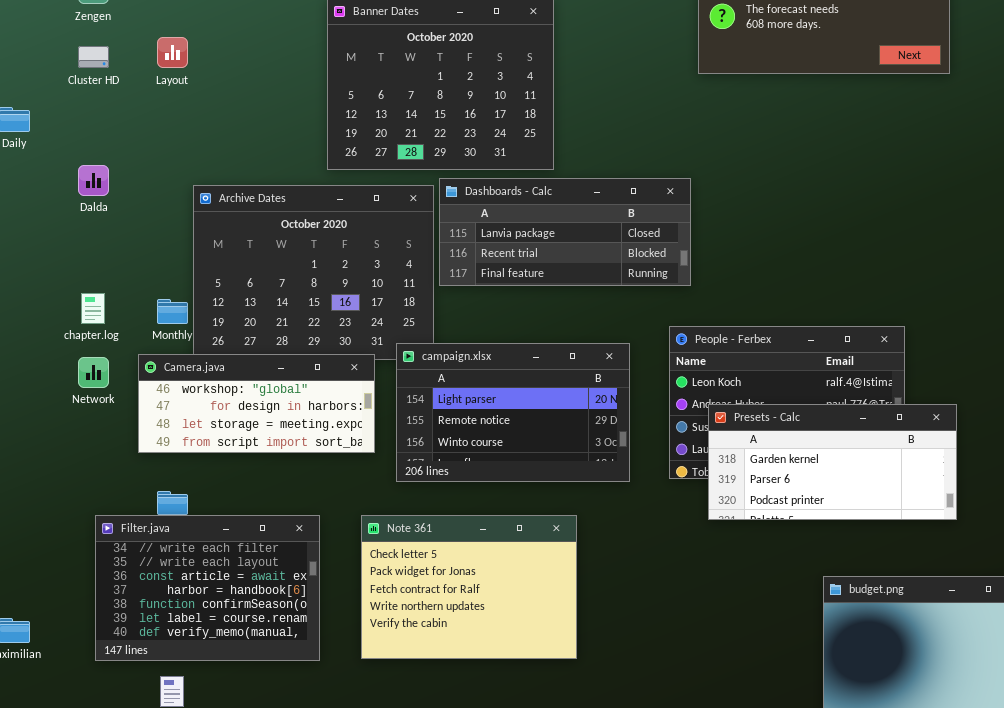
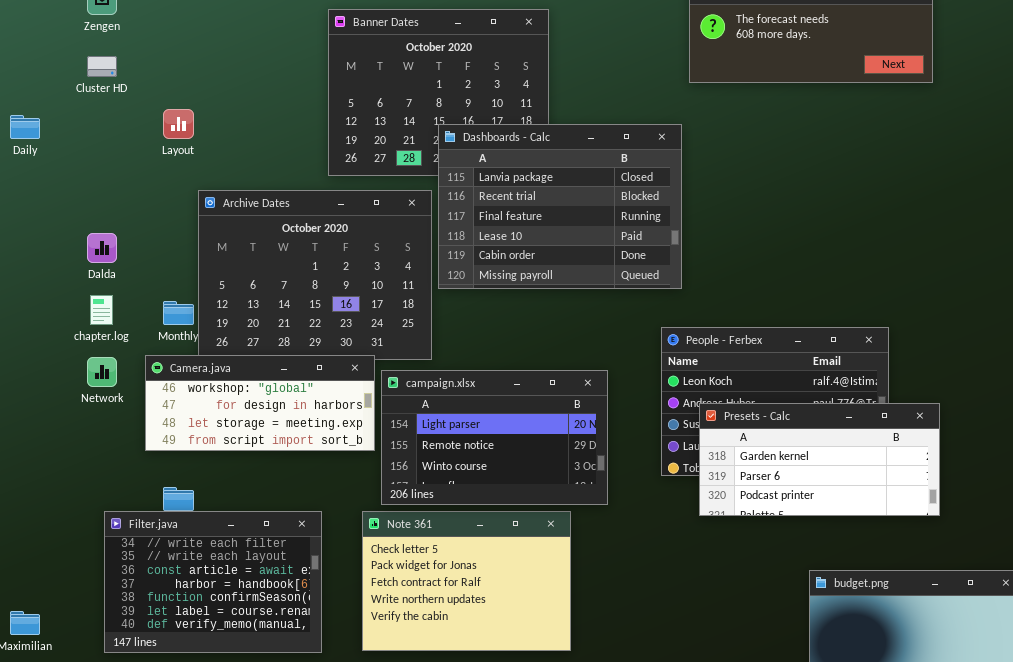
Layout: [157,37,188,68] -> [163,109,194,139], moved
Dalda: [78,165,109,196] -> [87,233,117,263], moved
Dashboards - Calc: [439,178,691,286] -> [438,124,682,289], resized
campaign.xlsx: [396,343,630,482] -> [381,370,608,505], moved

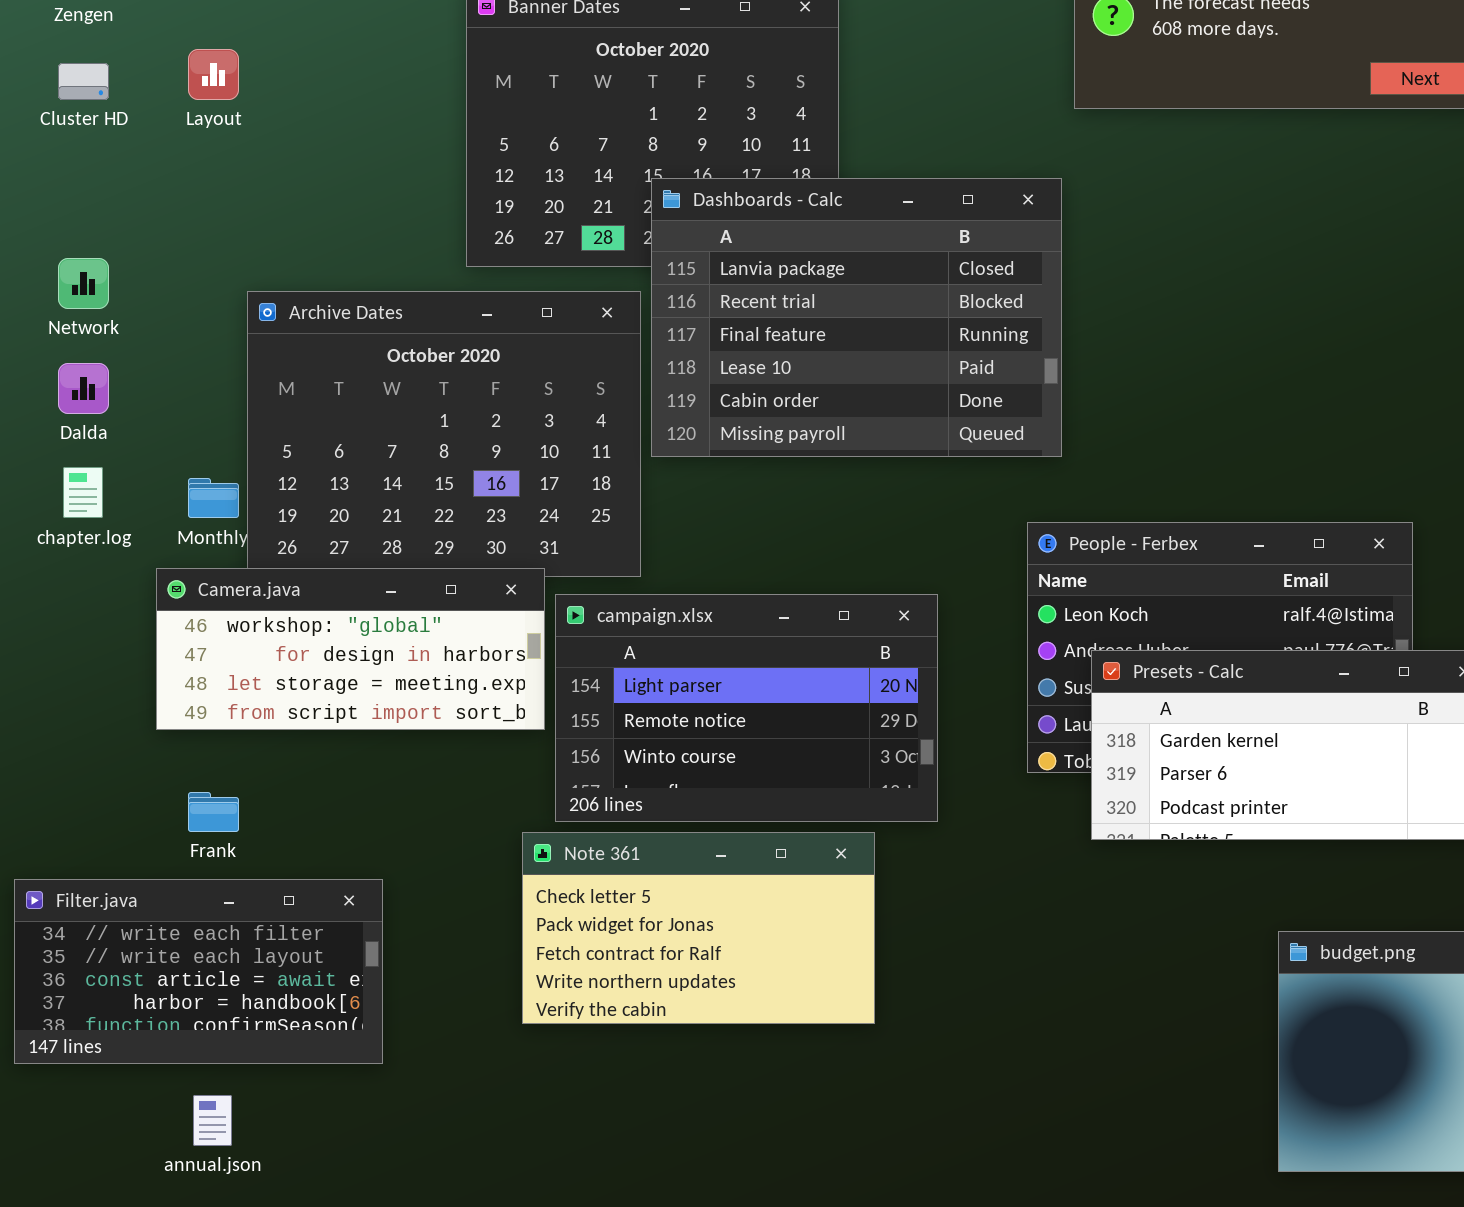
Layout: [163,109,194,139] -> [188,49,239,100], moved
Network: [87,357,117,387] -> [58,258,109,309], moved
Filter.java: [104,511,322,653] -> [14,879,383,1064], moved, resized
Note 361: [362,511,571,651] -> [522,832,875,1024], resized

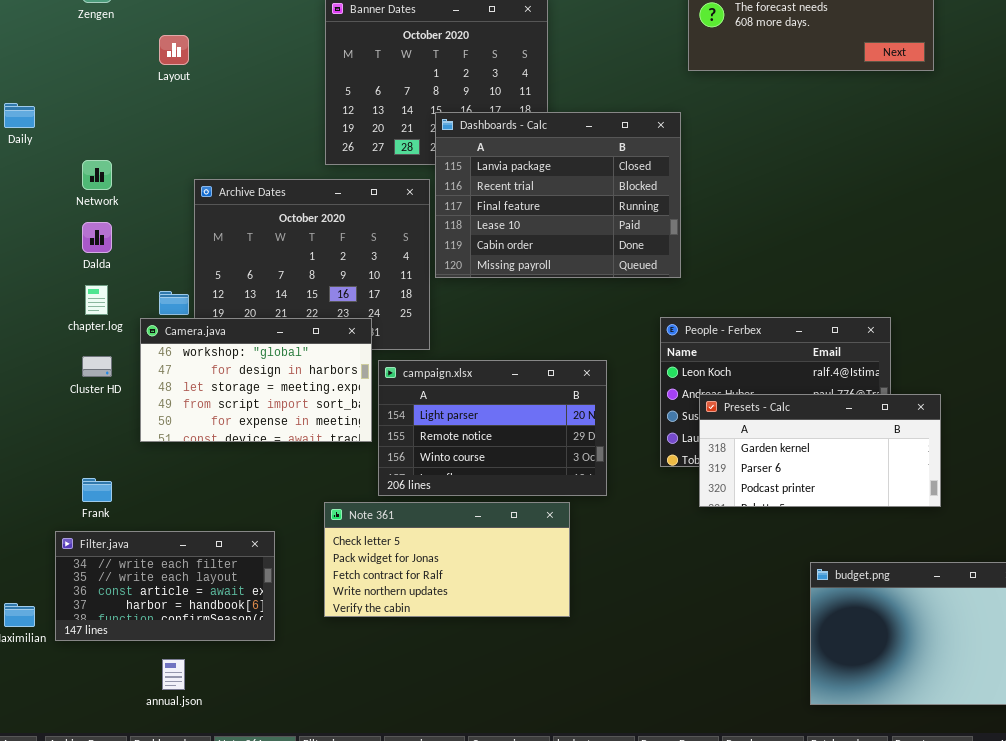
Cluster HD: [58,63,109,100] -> [82,356,112,377], moved
Camera.java: [156,568,545,730] -> [140,318,372,442], resized
Frank: [188,792,239,832] -> [82,478,112,502], moved
Note 361: [522,832,875,1024] -> [324,502,570,617], resized

